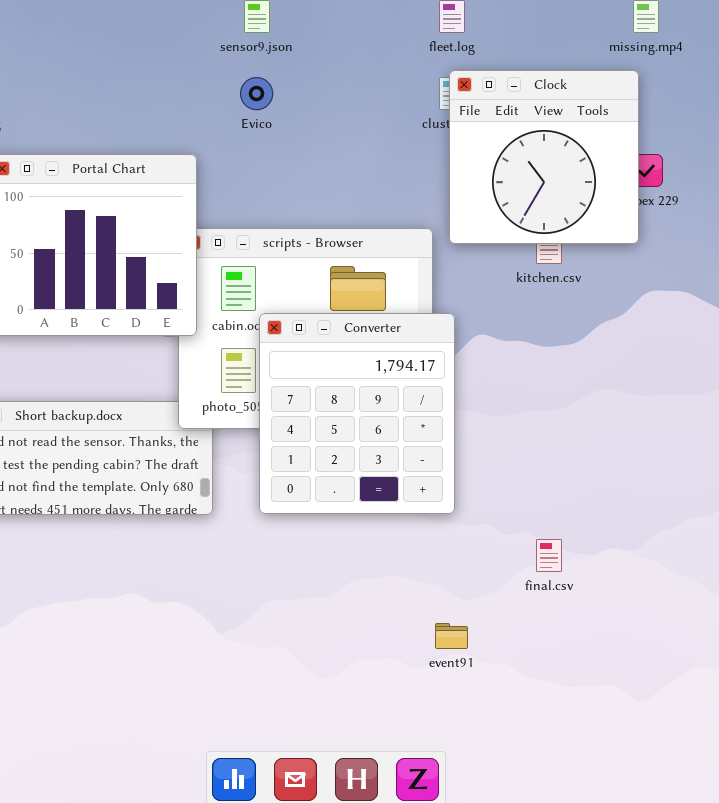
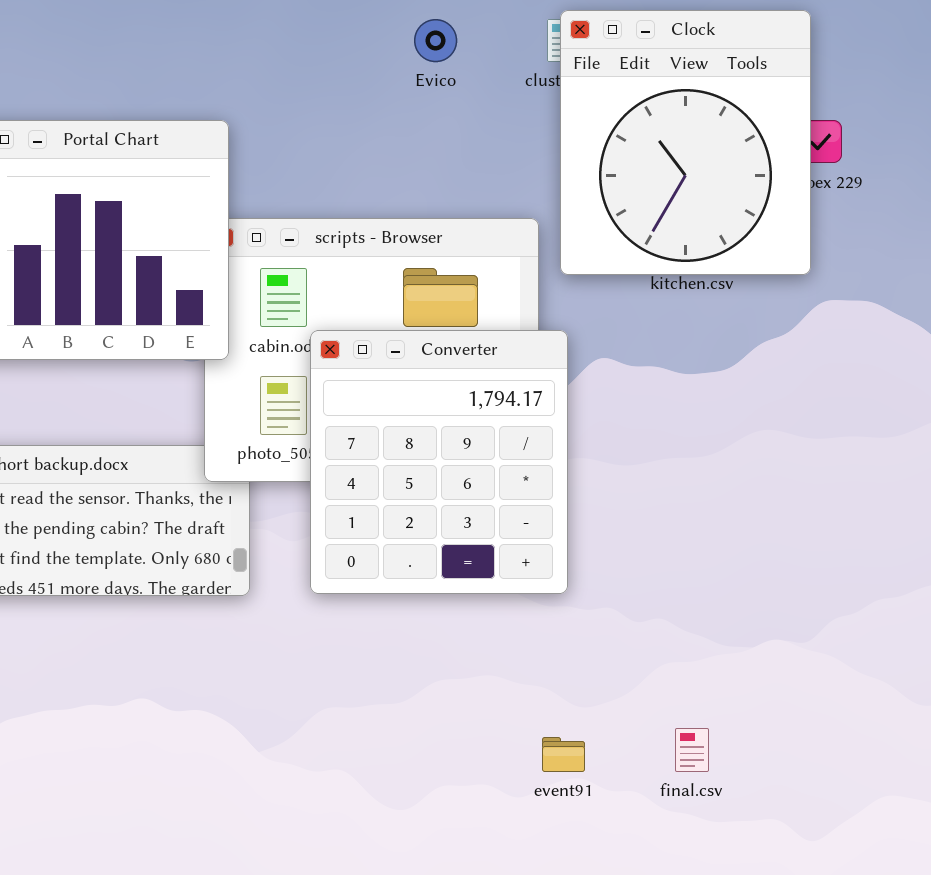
Clock: [449,70,639,244] -> [560,10,811,275], resized
Evico: [240,77,273,110] -> [414,19,457,62], moved
final.csv: [536,539,562,572] -> [675,728,709,772], moved

